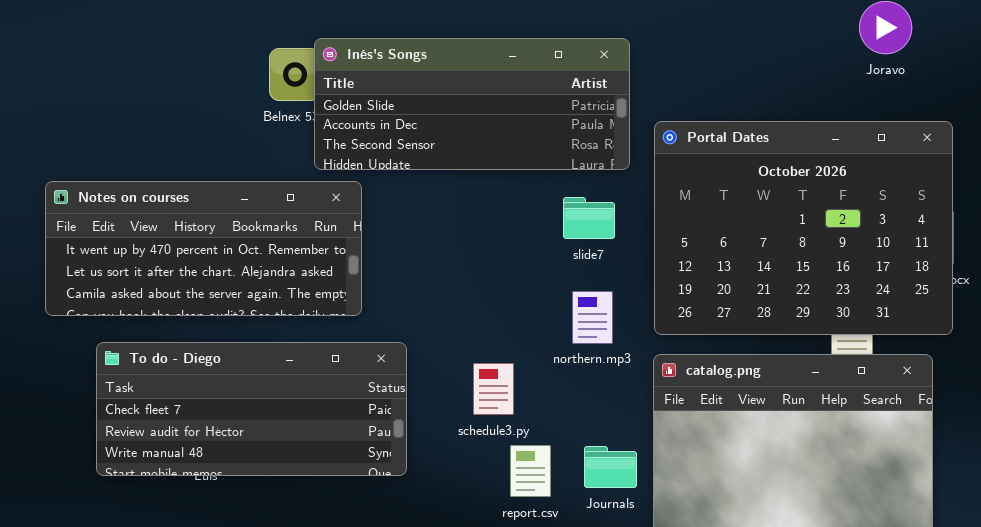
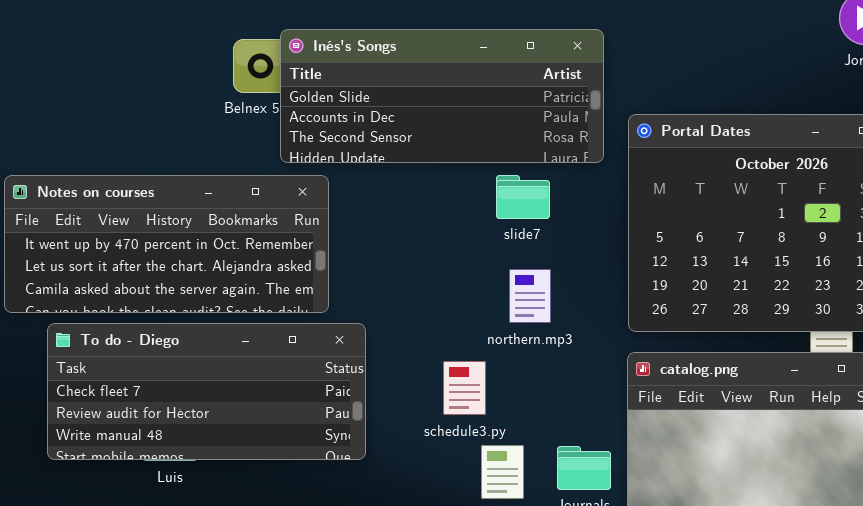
slide7: [563,197,615,239] -> [496,175,550,219], moved
northern.mp3: [572,291,613,344] -> [509,269,551,323], moved
To do - Diego: [96,342,407,476] -> [47,323,366,460], moved

